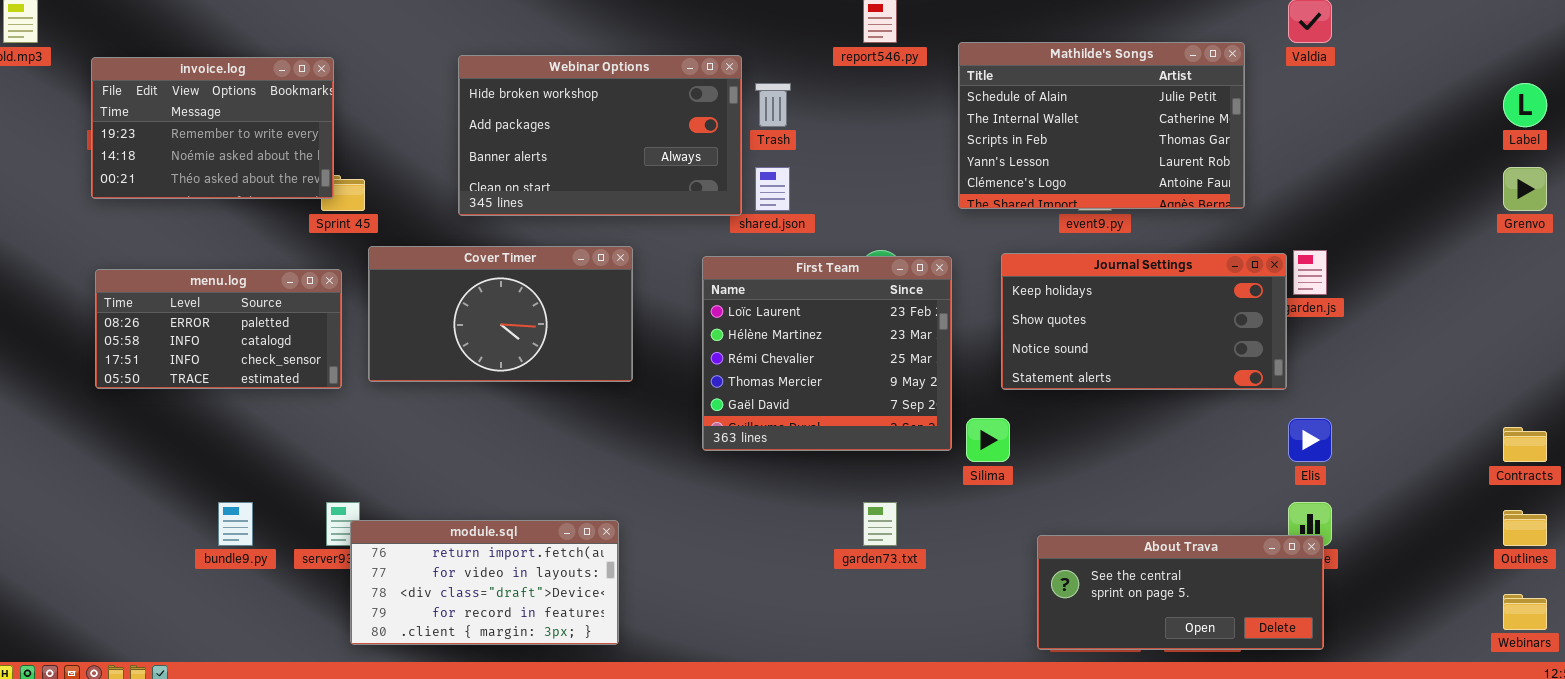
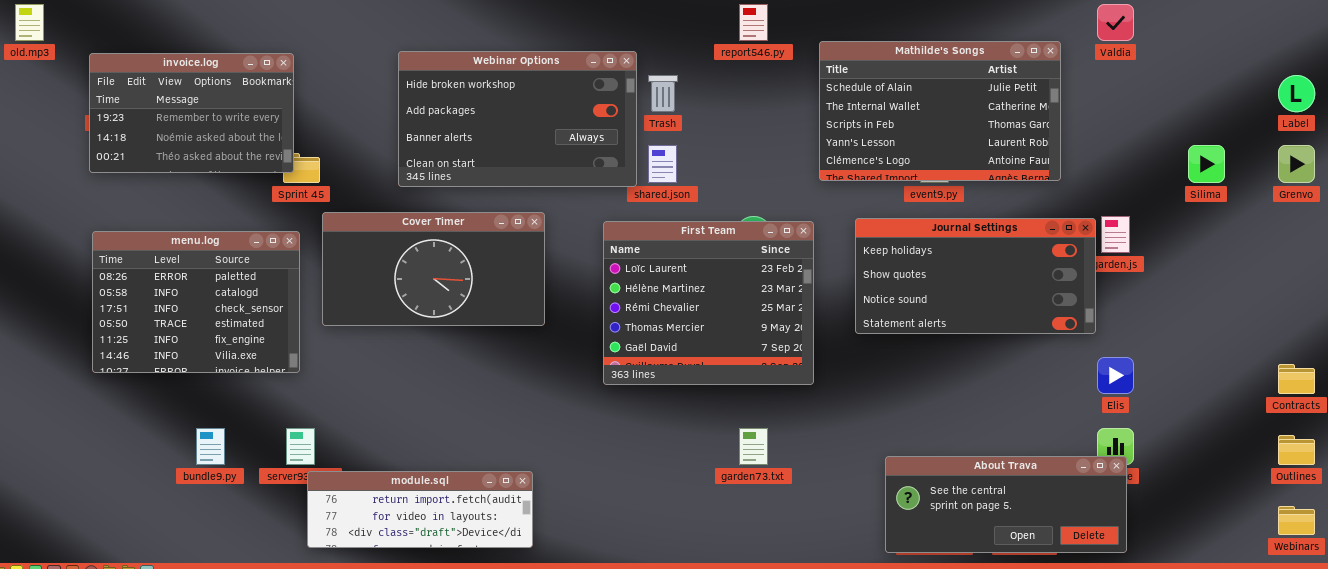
menu.log: [95,269,342,389] -> [92,231,300,373], resized
Silima: [966,418,1010,462] -> [1188,145,1225,183], moved
module.sql: [350,520,619,645] -> [307,471,533,548], resized

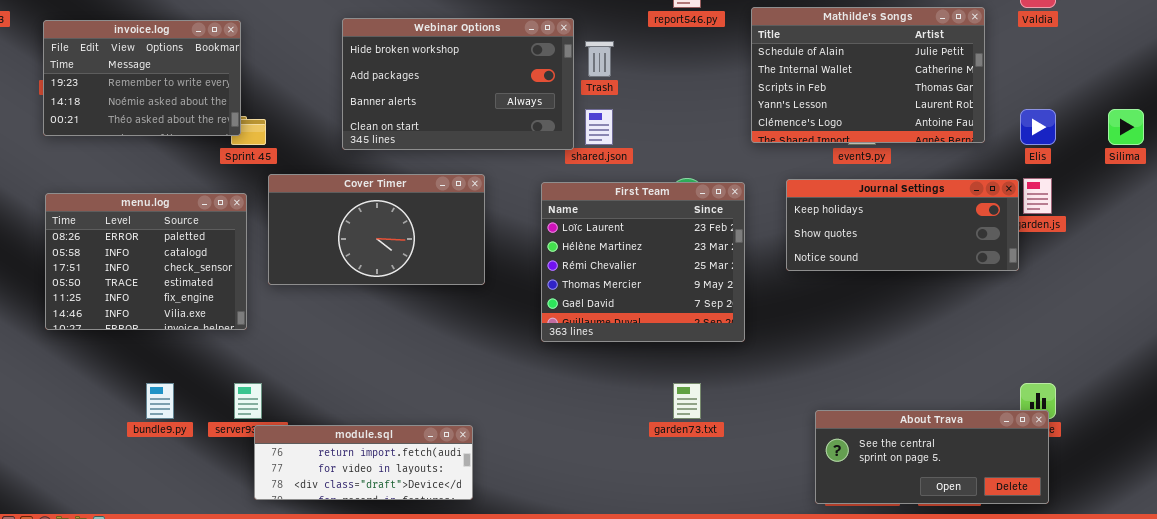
Journal Settings: [855,218,1096,334] -> [786,179,1019,271], resized
Elis: [1097,357,1134,394] -> [1020,109,1056,145], moved

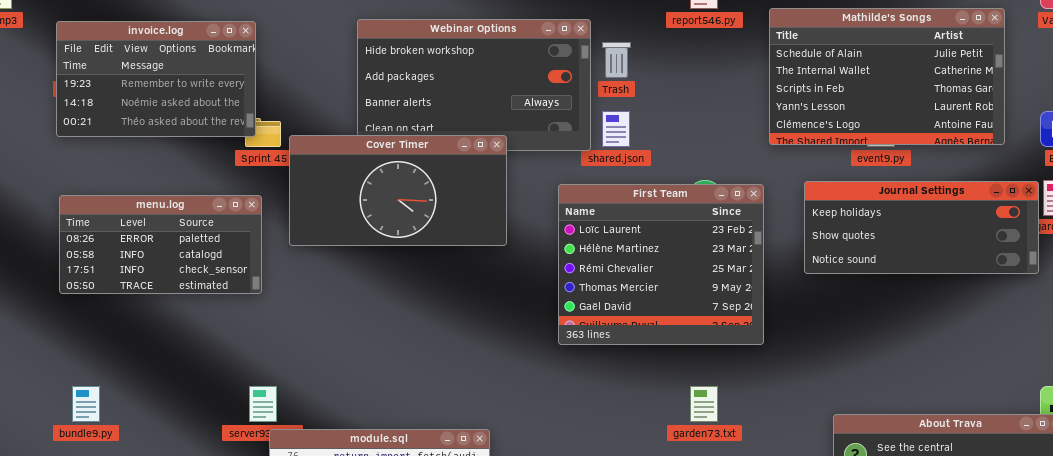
Cover Timer: [268,174,485,285] -> [289,135,507,246], moved
menu.log: [45,193,247,330] -> [59,195,262,294], resized
bundle9.py: [146,383,174,419] -> [72,386,100,422], moved

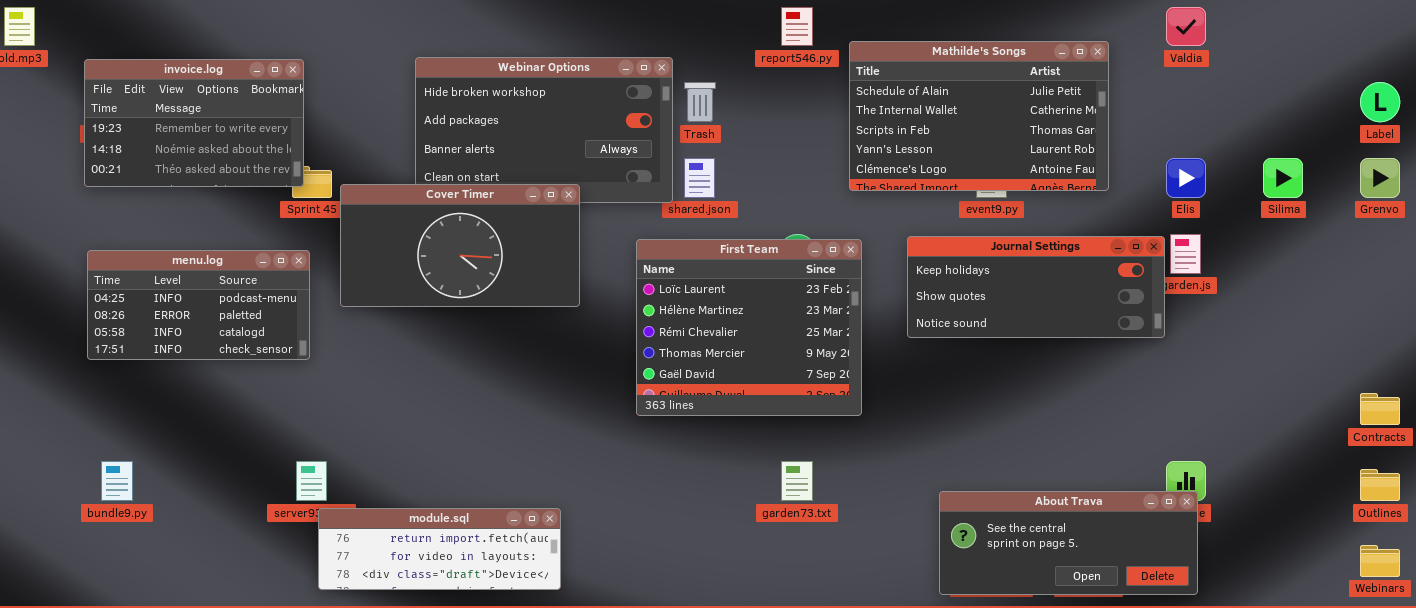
Mathilde's Songs: [769,8,1005,145] -> [849,41,1109,191], moved
menu.log: [59,195,262,294] -> [87,250,310,360], scrolled up 1 row

